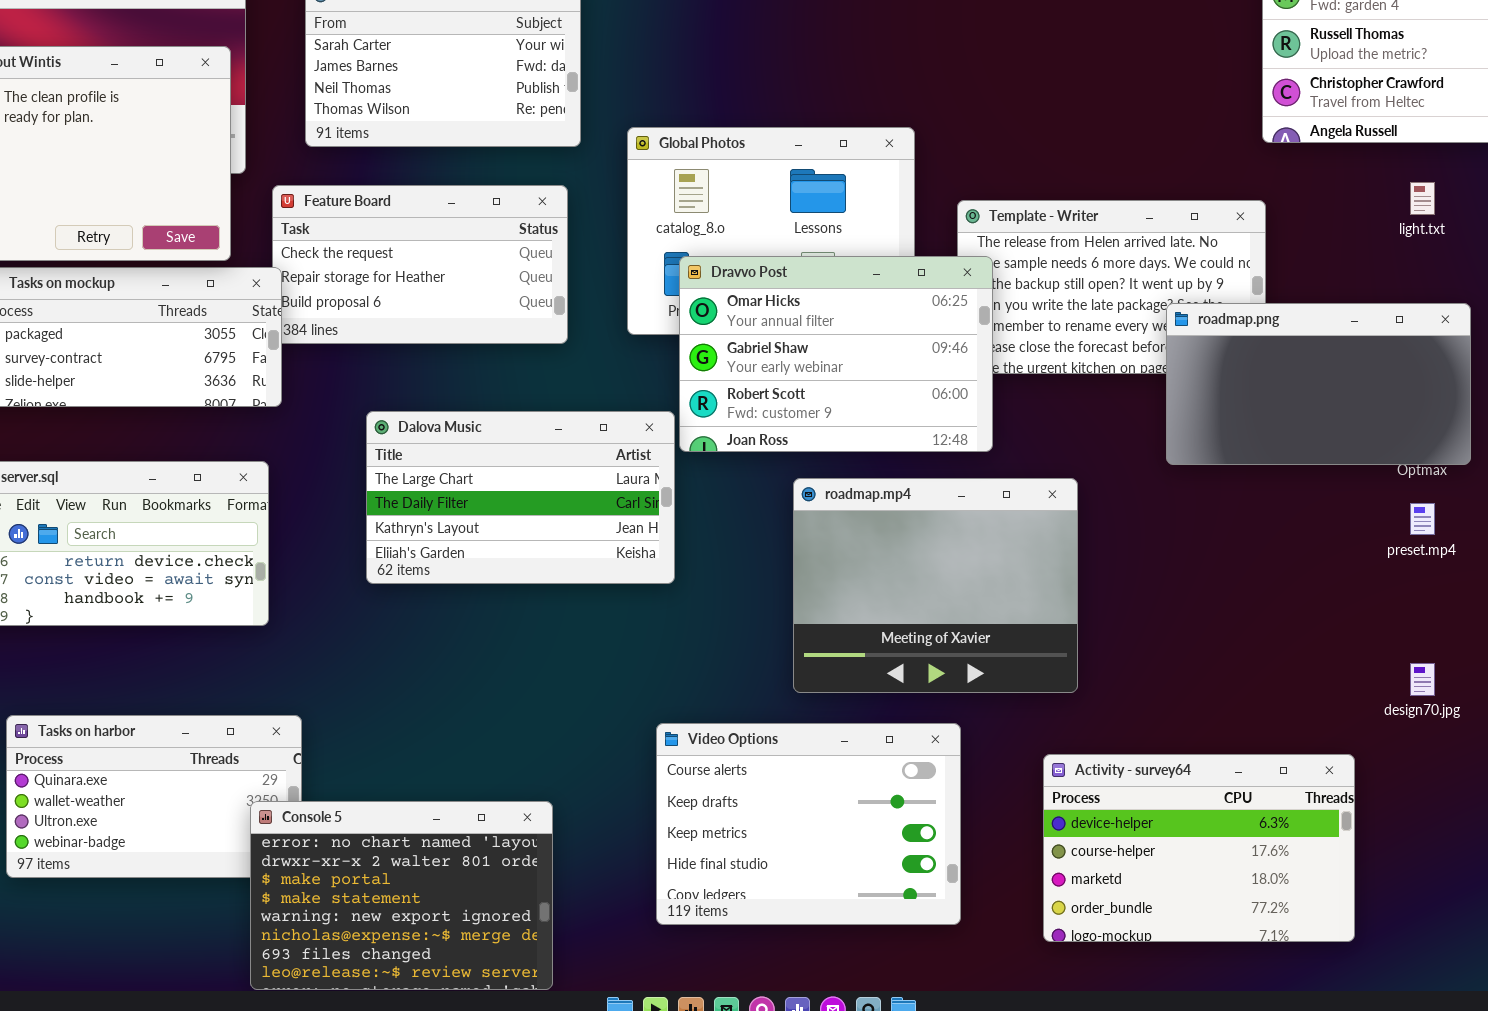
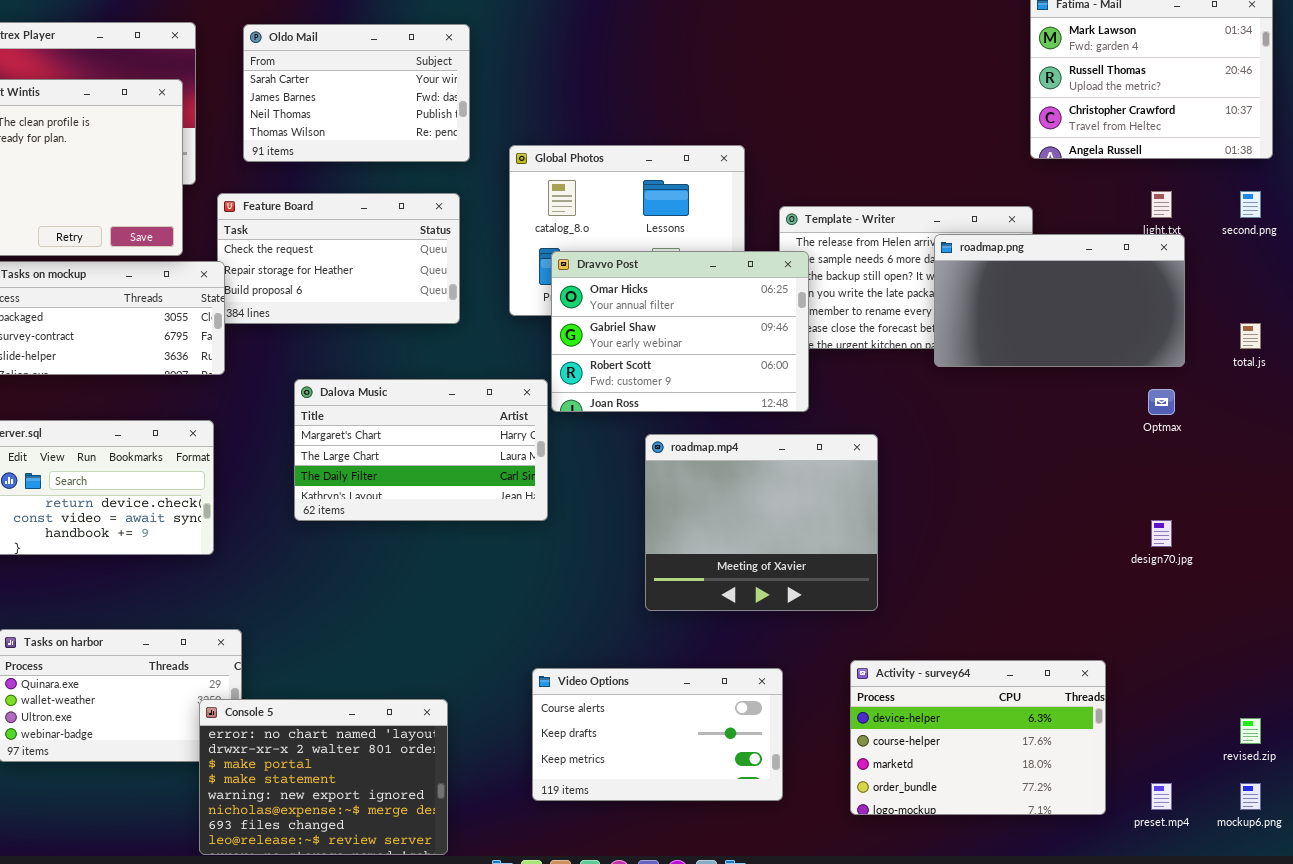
roadmap.png: [1166,303,1471,465] -> [934,234,1185,367], moved
Dalova Music: [366,411,675,584] -> [294,379,548,521], scrolled up 1 row
preset.mp4: [1410,503,1435,535] -> [1151,783,1172,810], moved
design70.jpg: [1410,663,1435,696] -> [1151,520,1172,547], moved
Video Options: [656,723,961,925] -> [532,668,783,801], resized

